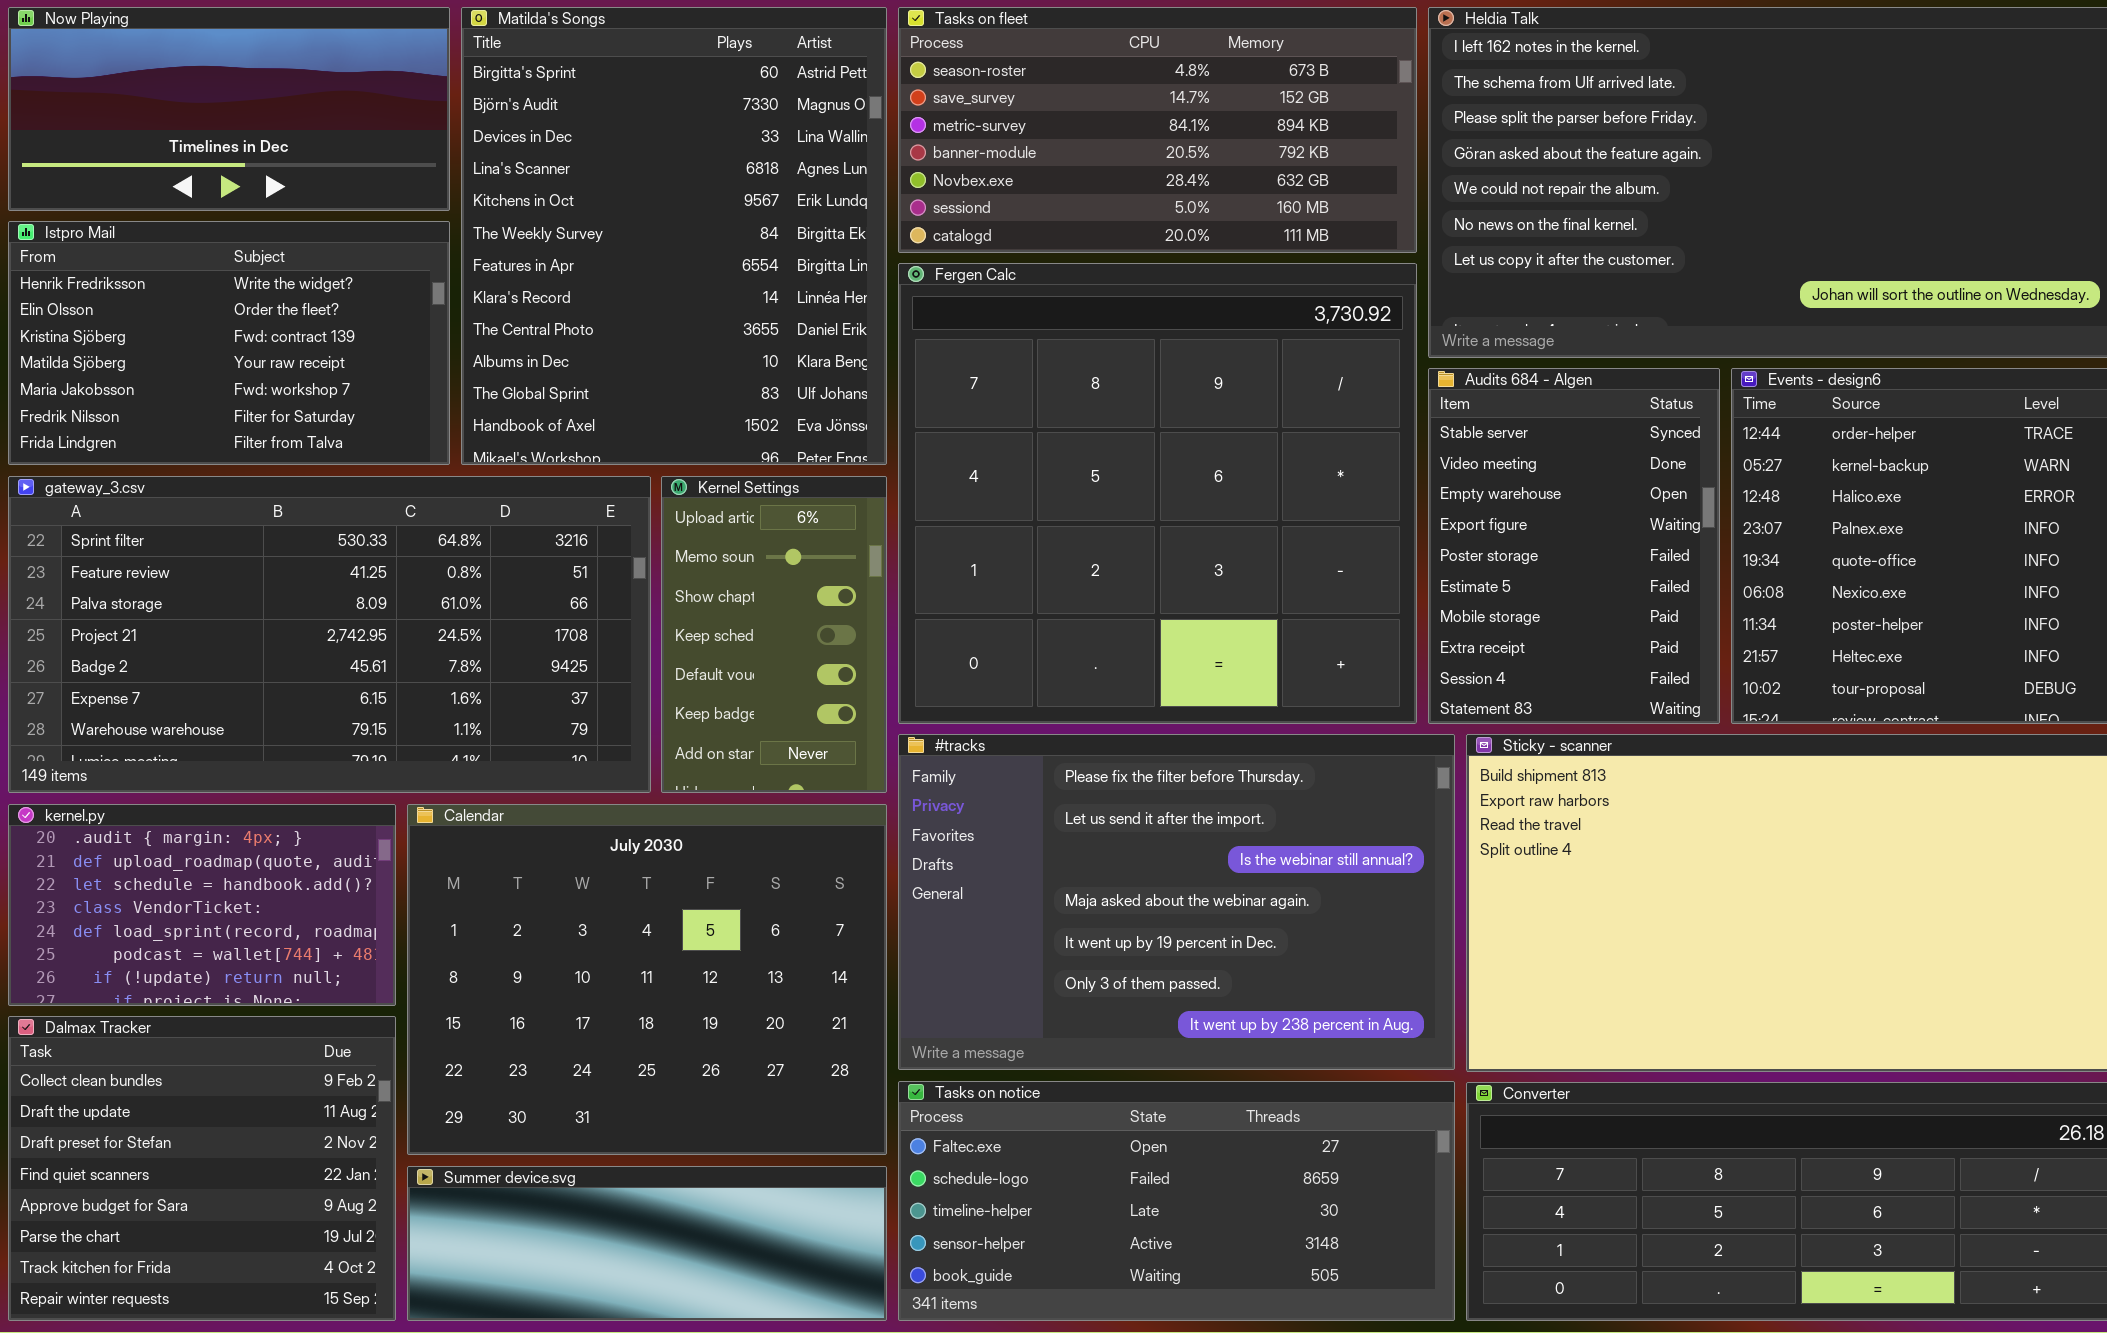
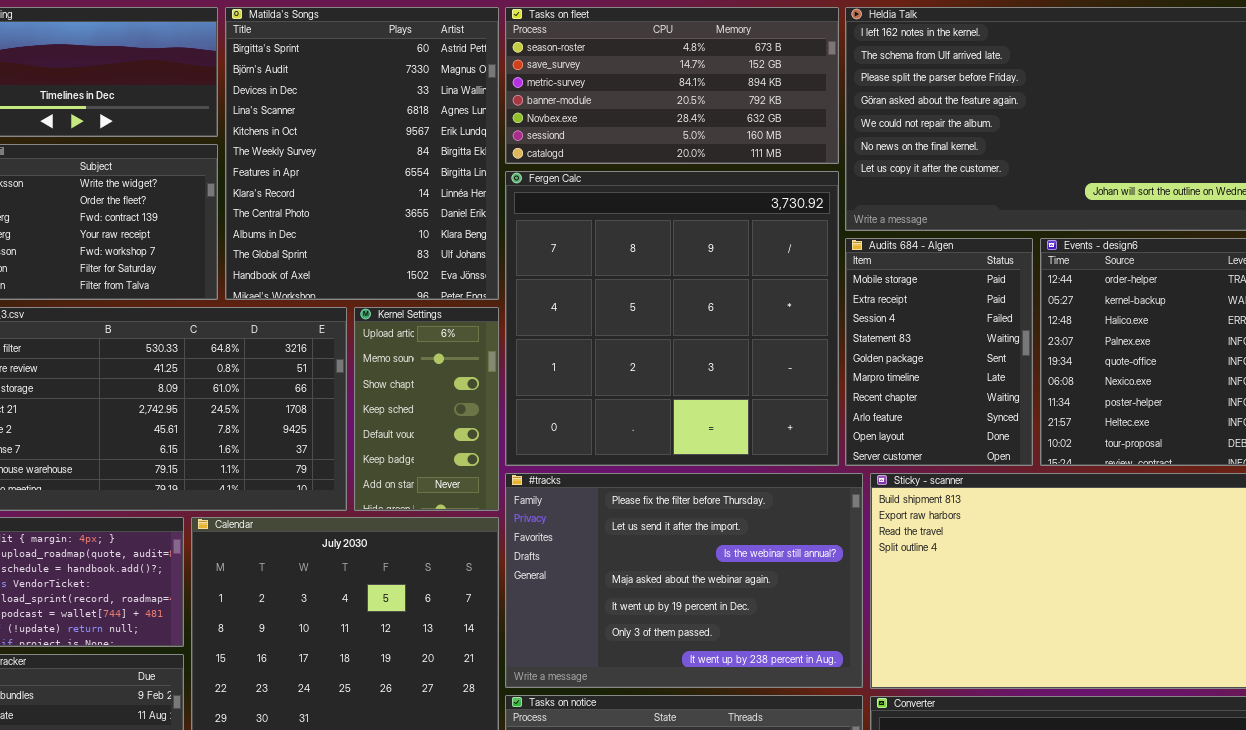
Audits 684 - Algen: [1428,368,1720,724] -> [845,238,1033,466], scrolled down 6 rows

